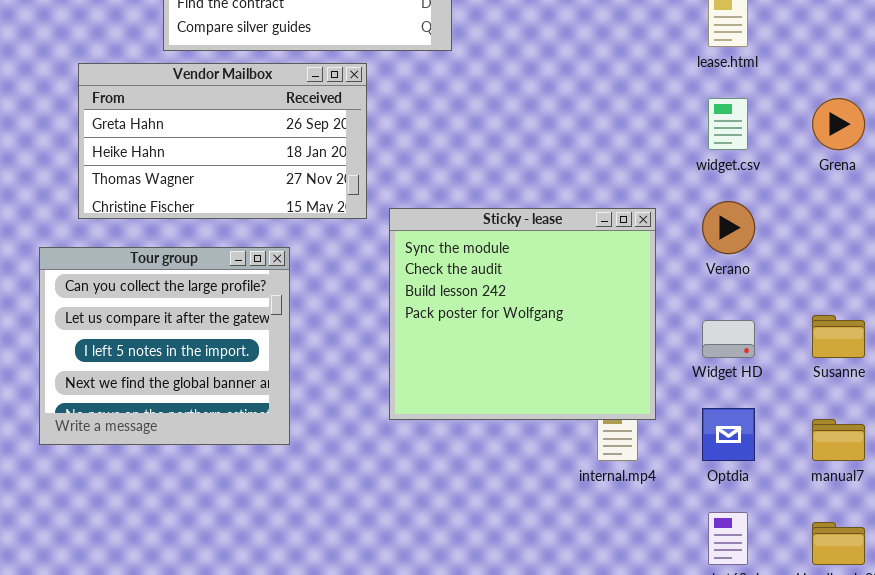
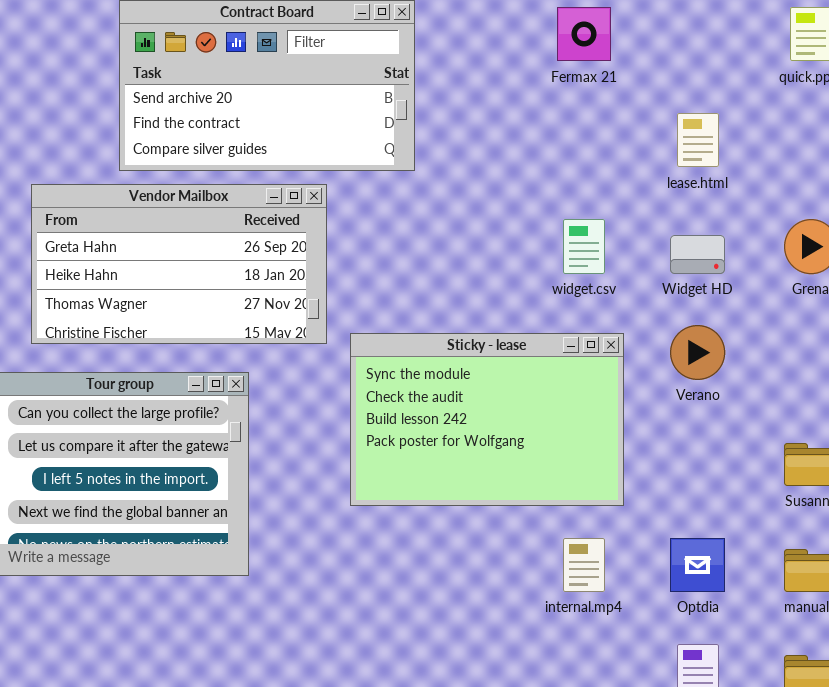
widget.csv: [708,98,748,150] -> [563,219,605,274], moved
Sticky - lease: [389,208,656,420] -> [350,333,624,506], resized
Widget HD: [702,320,755,358] -> [670,235,725,274], moved

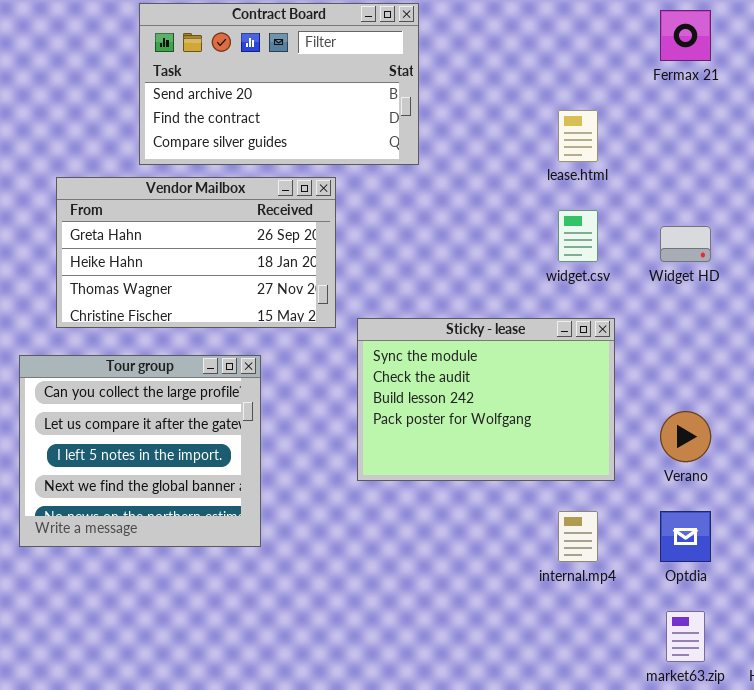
Fermax 21: [557,7,611,61] -> [660,10,711,61], moved
lease.html: [677,113,719,167] -> [558,110,598,162], moved
Verano: [670,325,725,380] -> [660,411,711,462], moved

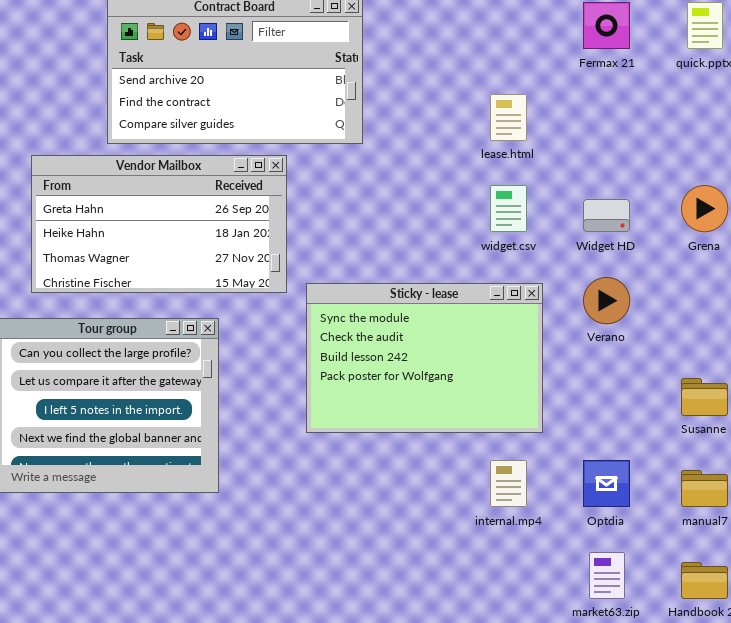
Verano: [660,411,711,462] -> [583,277,630,324], moved

